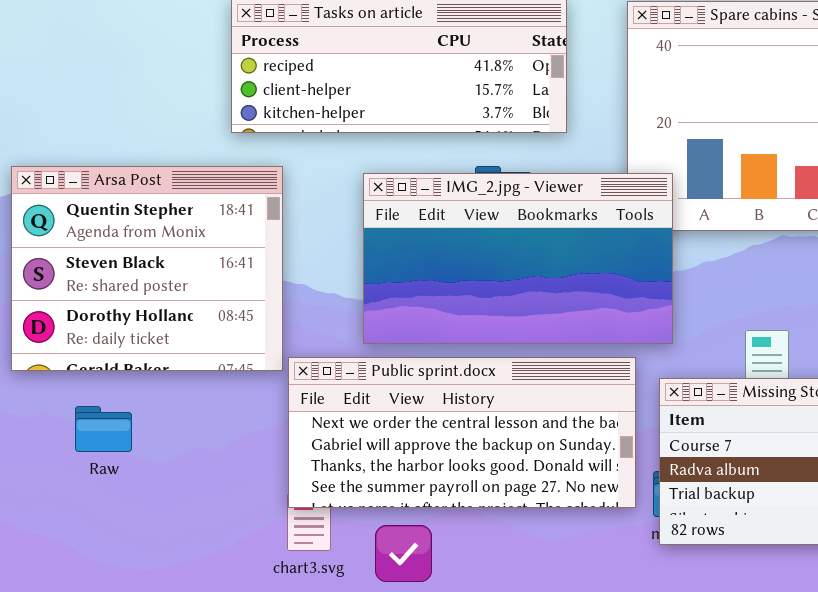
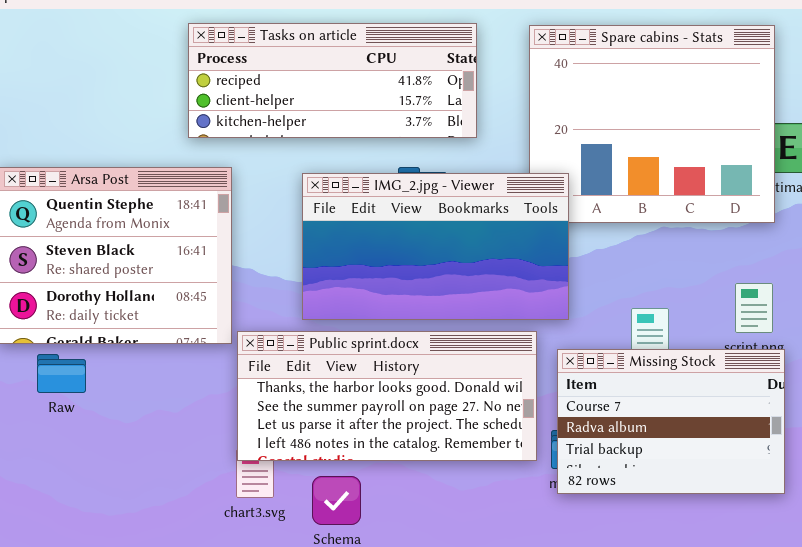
Public sprint.docx: [288,357,636,508] -> [237,331,537,461], scrolled down 2 rows
Raw: [75,406,132,452] -> [37,354,86,393], moved

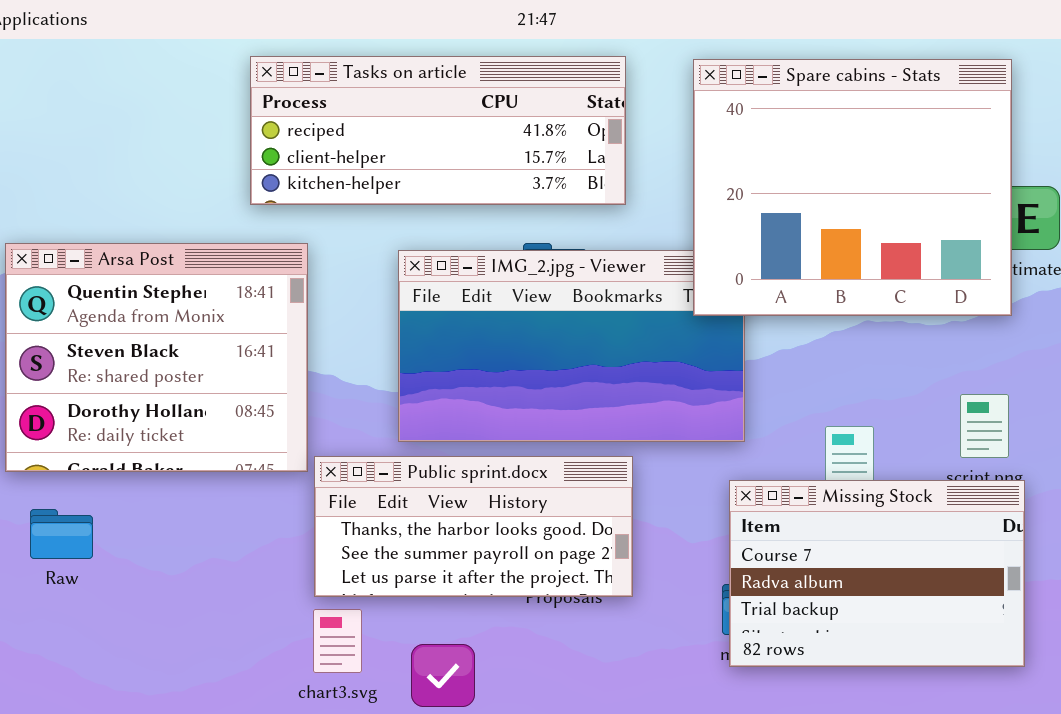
Spare cabins - Stats: [529,25,775,223] -> [693,59,1012,316], raised
Public sprint.docx: [237,331,537,461] -> [314,456,633,597], resized
Raw: [37,354,86,393] -> [30,509,93,559], moved

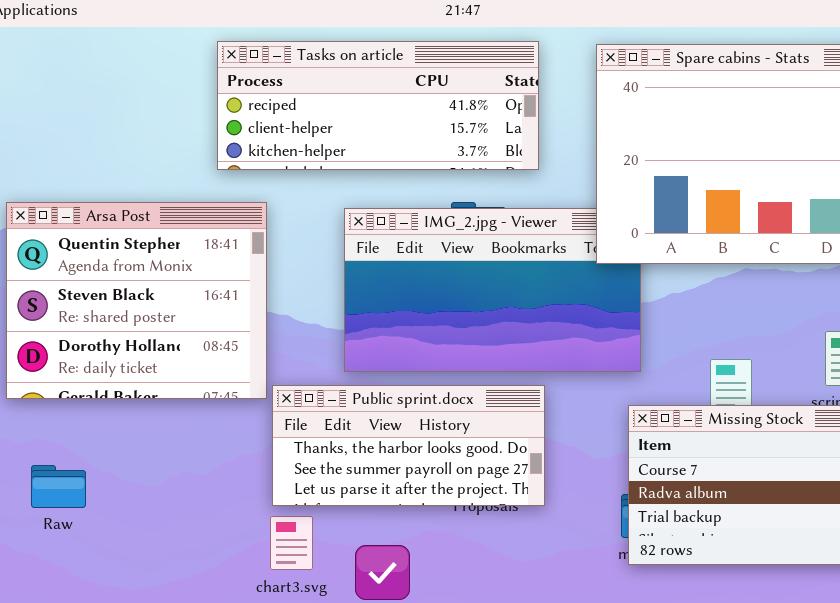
Raw: [30,509,93,559] -> [31,465,86,508], moved

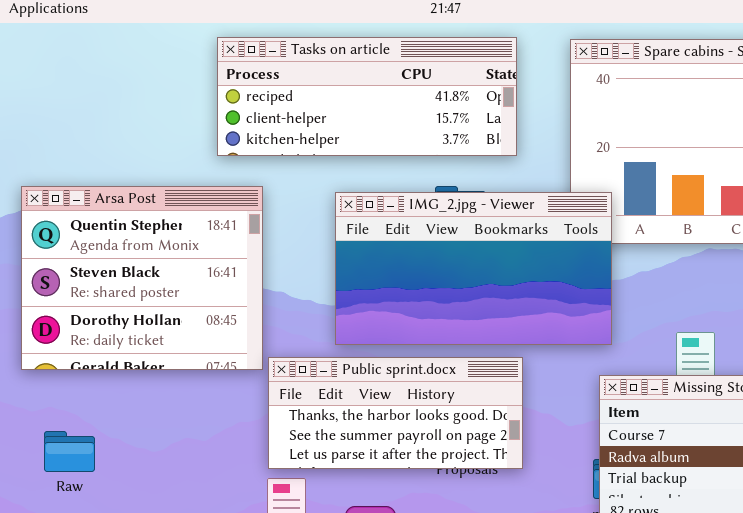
IMG_2.jpg - Viewer: [344,208,641,372] -> [335,192,612,345], raised

